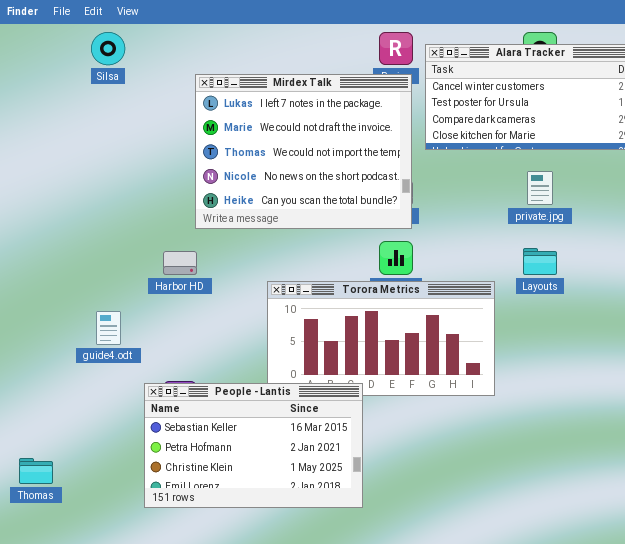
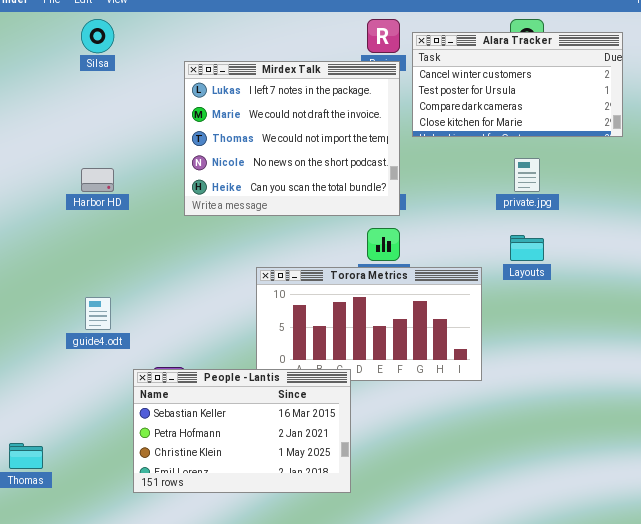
Harbor HD: [163,251,197,275] -> [81,168,114,192], moved

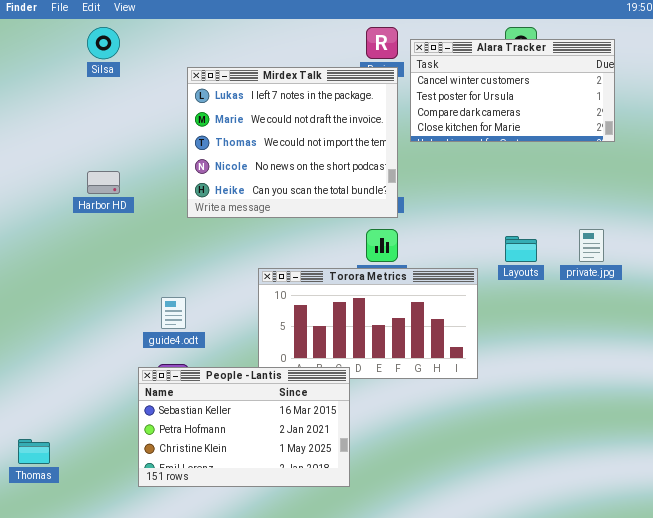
private.jpg: [514,158,540,192] -> [579,229,604,262], moved
guide4.odt: [85,297,111,330] -> [161,297,186,329], moved

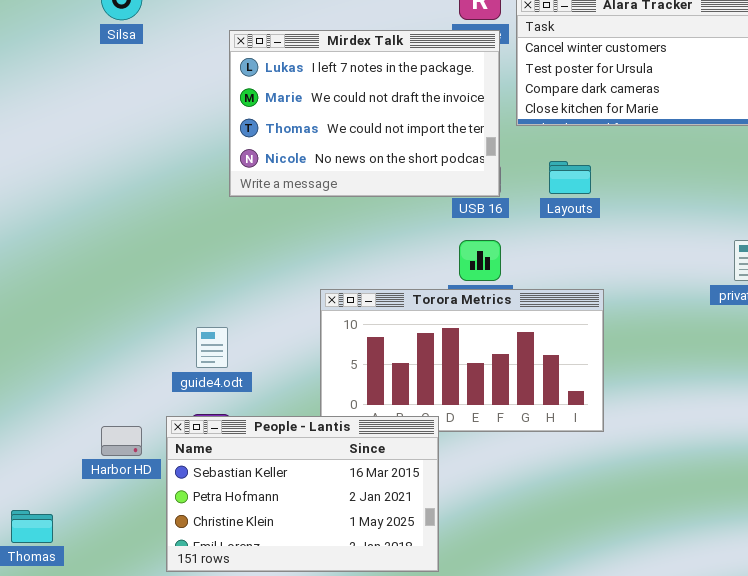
Mirdex Talk: [187,67,398,218] -> [229,30,500,197], resized
Harbor HD: [87,171,120,194] -> [101,426,142,456], moved
Layouts: [505,236,537,262] -> [549,161,591,194], moved

